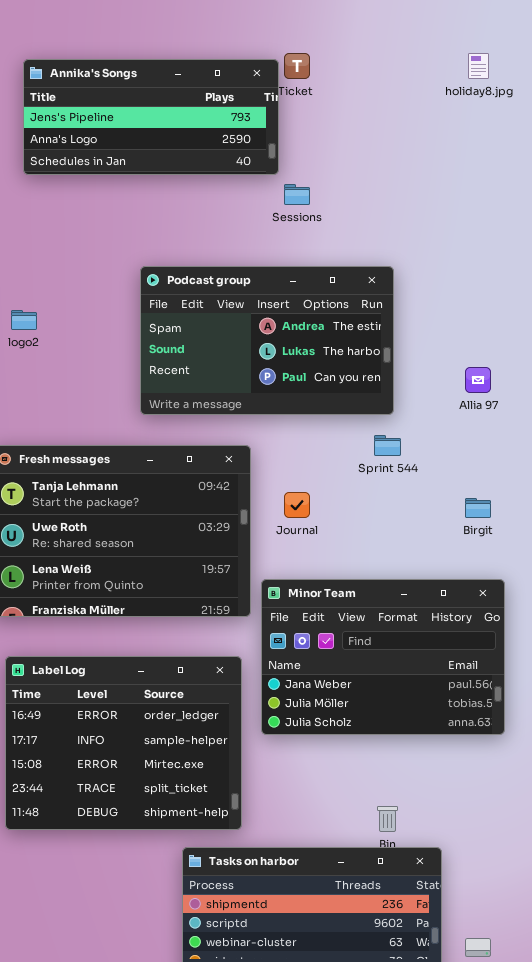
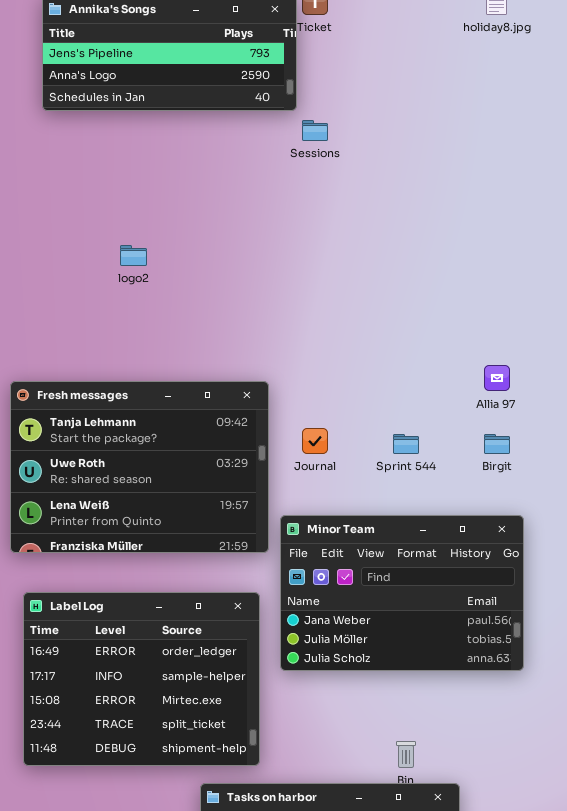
Podcast group: [140,266,394,415] -> none, closed
logo2: [11,310,37,330] -> [120,245,147,266], moved
Allia 97: [465,367,491,393] -> [484,365,510,391], moved
Sprint 544: [374,435,401,456] -> [393,434,419,454], moved

